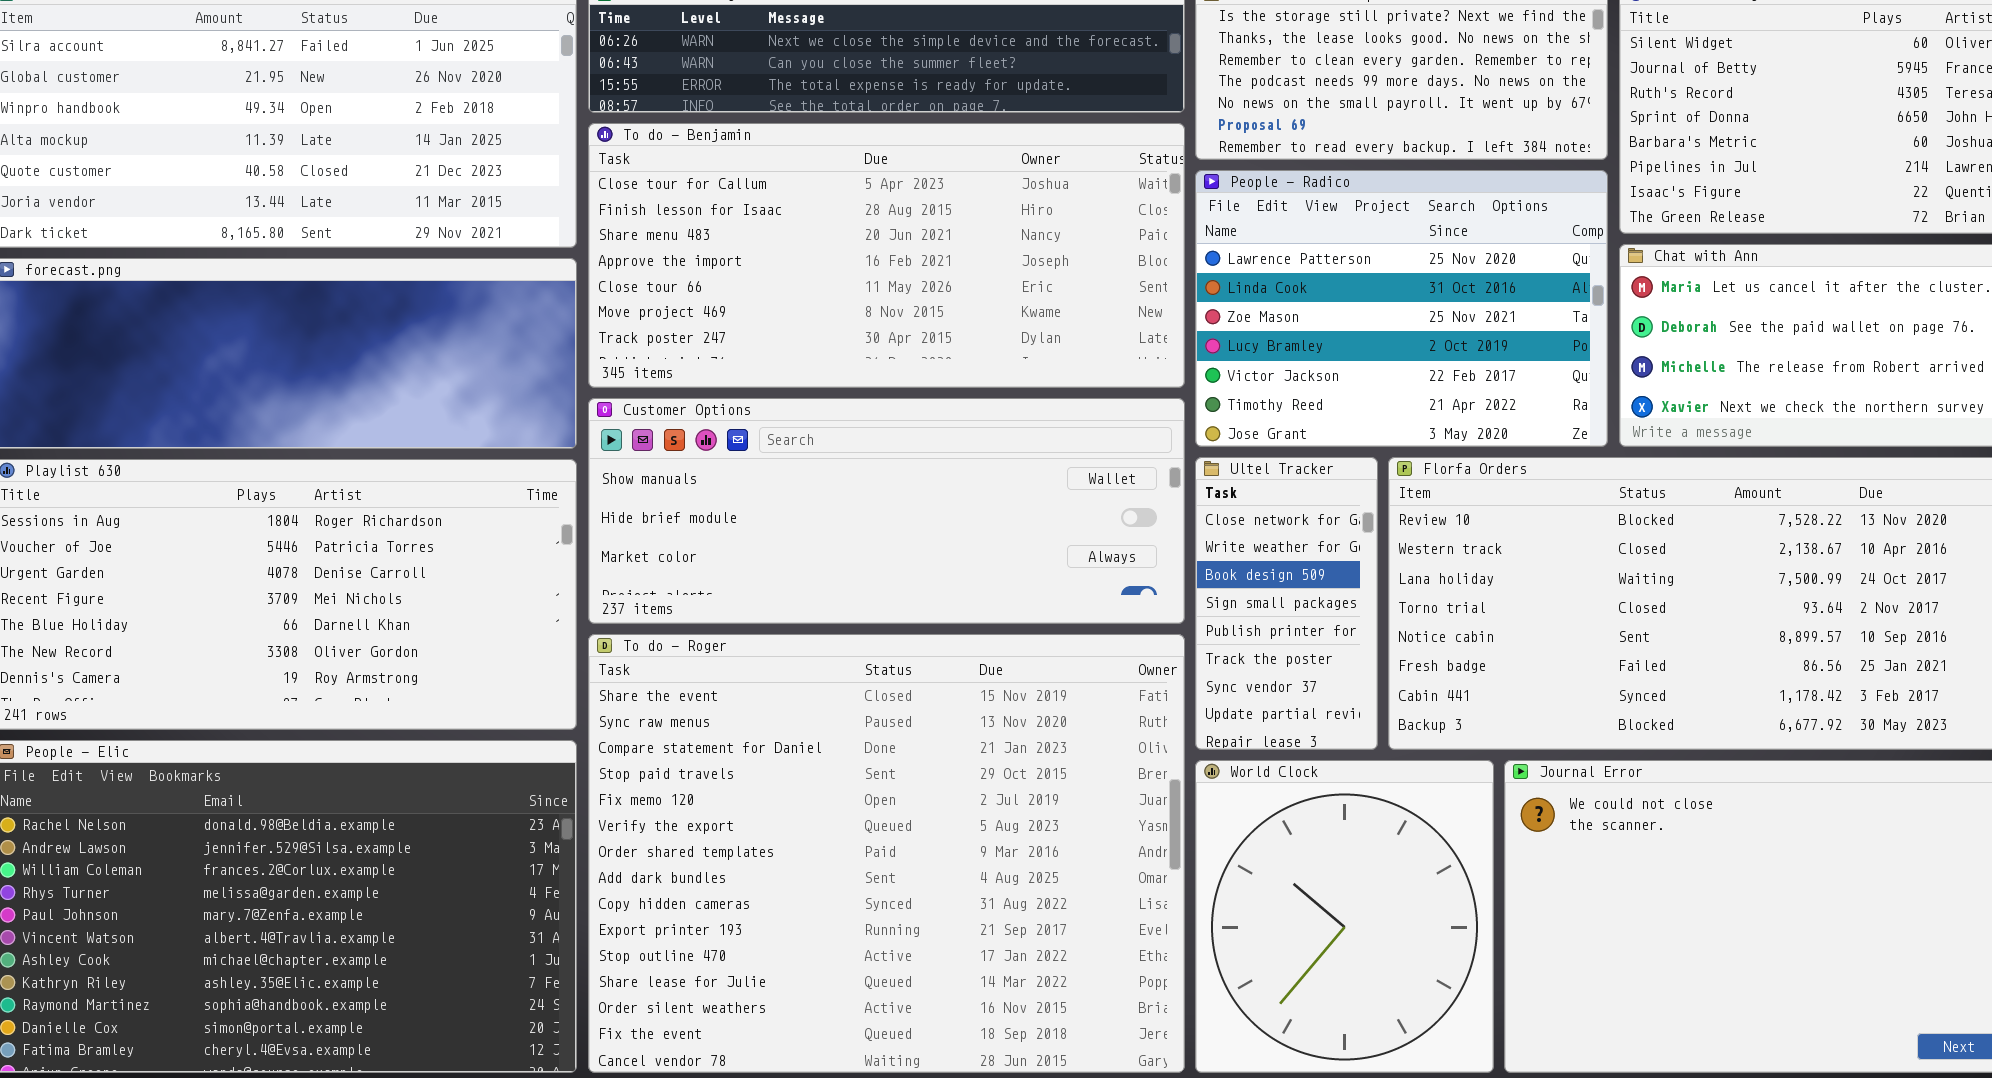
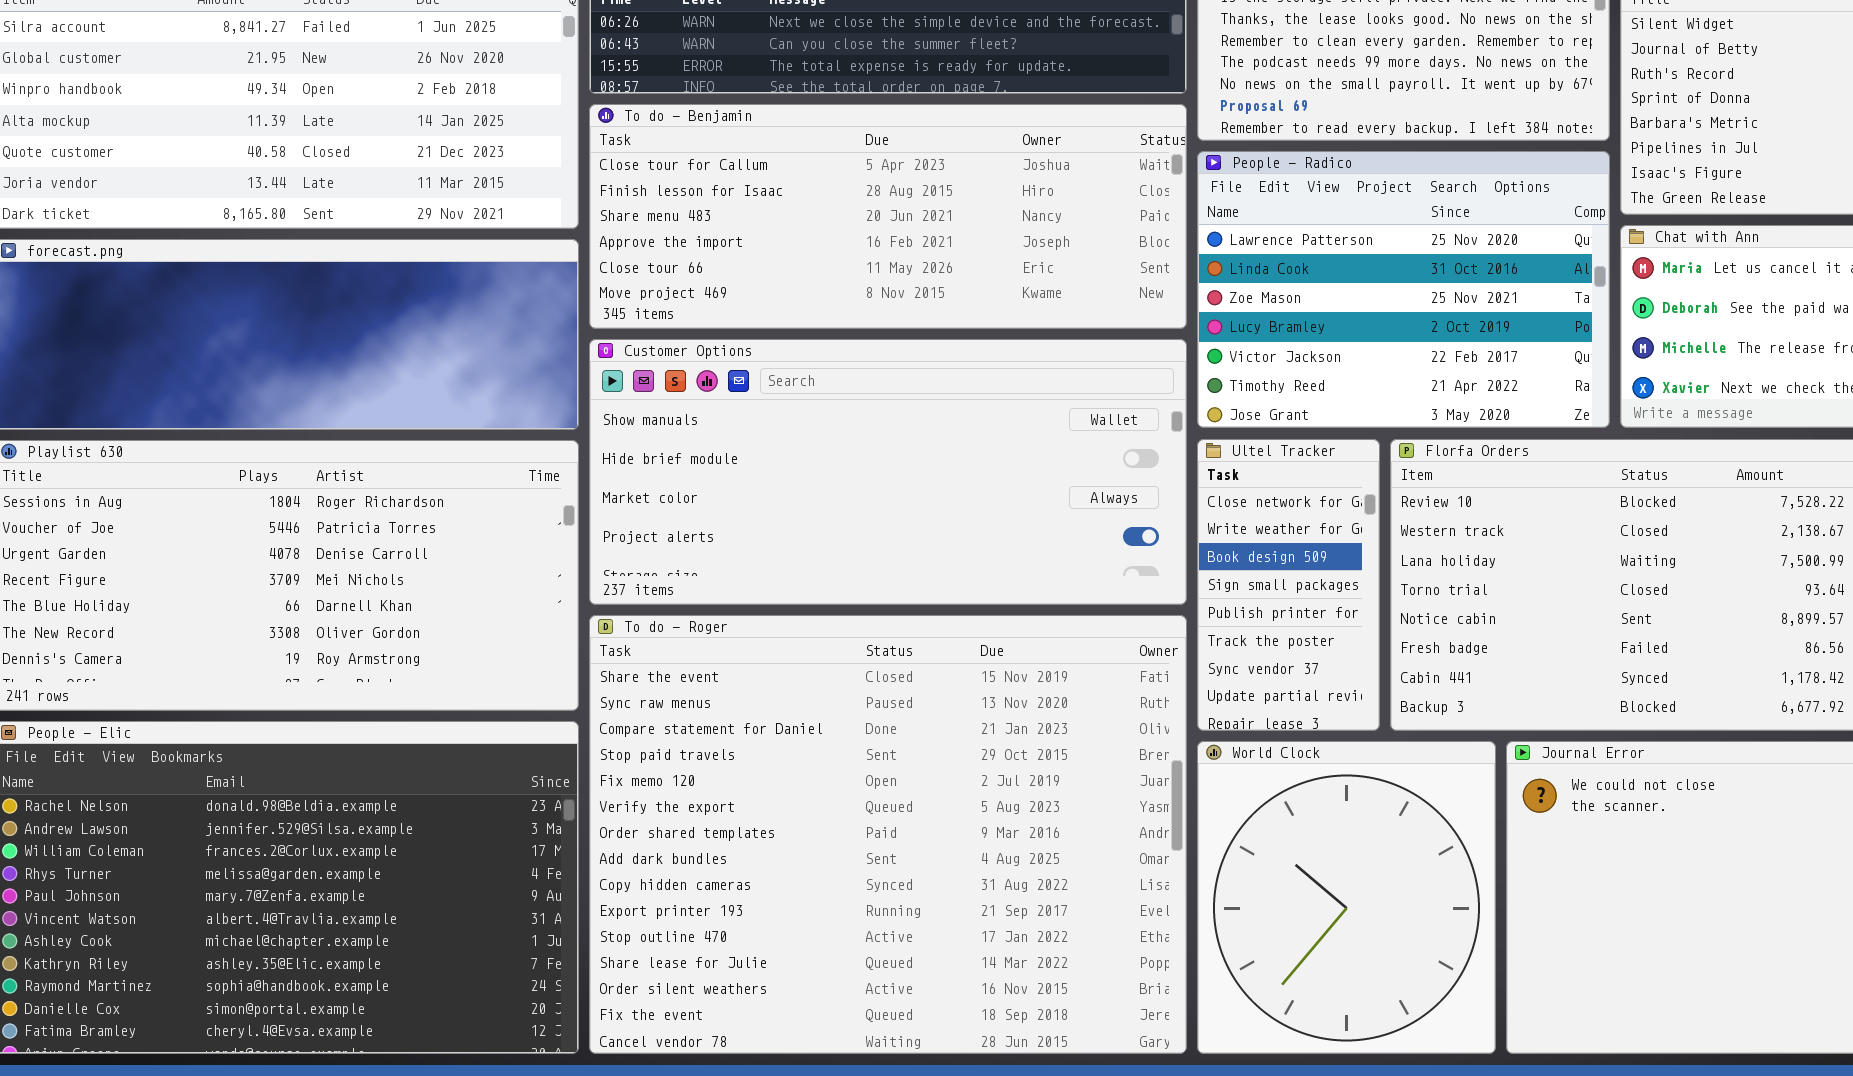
To do - Benjamin: [588,123,1185,388] -> [589,104,1187,329], resized
Customer Options: [588,398,1185,624] -> [589,339,1187,605], resized

